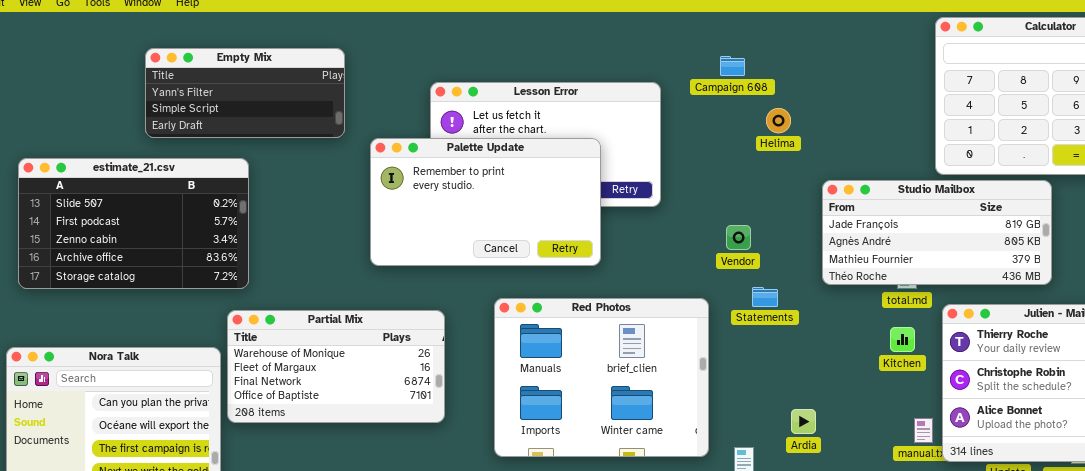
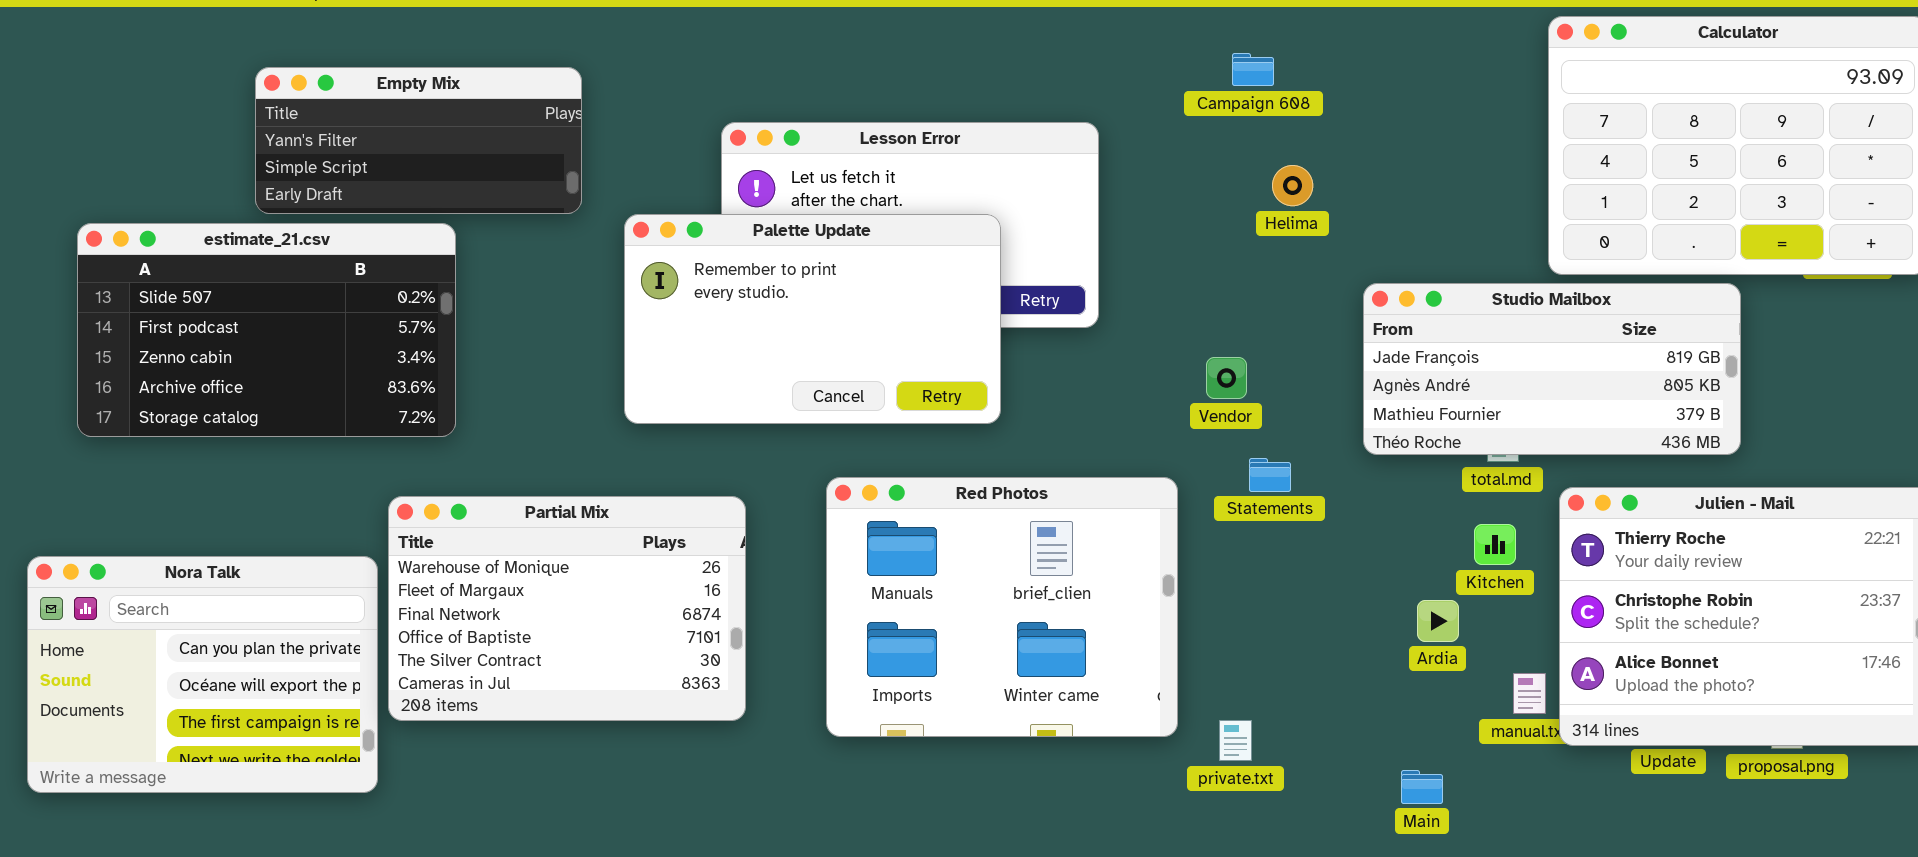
Campaign 608: [720,56,745,76] -> [1232,53,1274,86], moved
estimate_21.csv: [18,158,249,289] -> [77,223,456,437], moved
Partial Mix: [227,310,445,423] -> [388,496,746,721], resized
Ardia: [791,409,816,434] -> [1417,600,1459,642], moved

